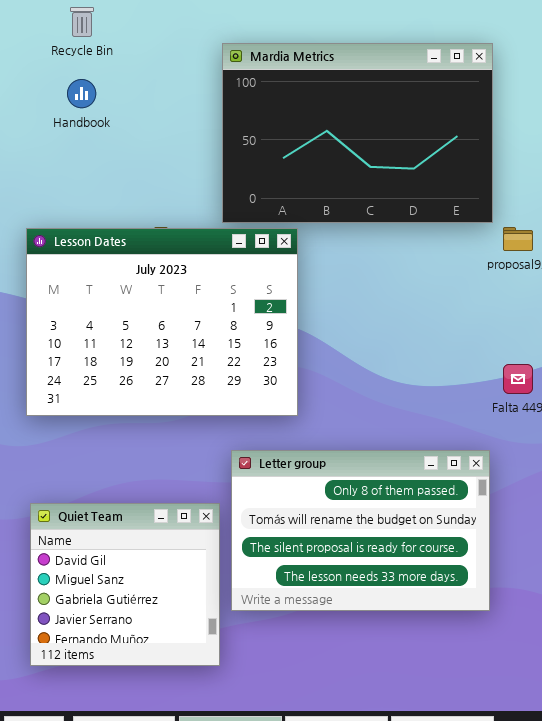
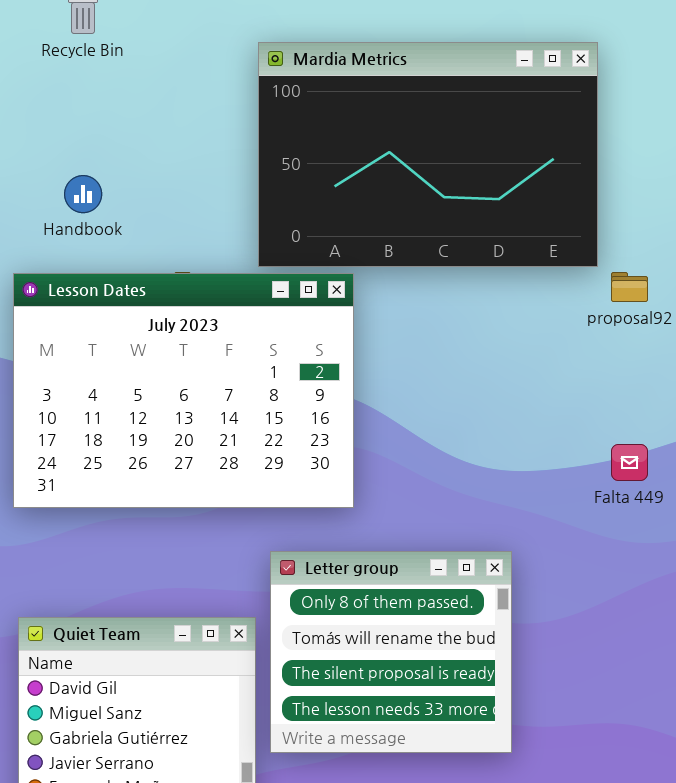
Handbook: [67,79,96,108] -> [64,175,102,213], moved
Letter group: [231,450,490,611] -> [270,551,512,753], resized

